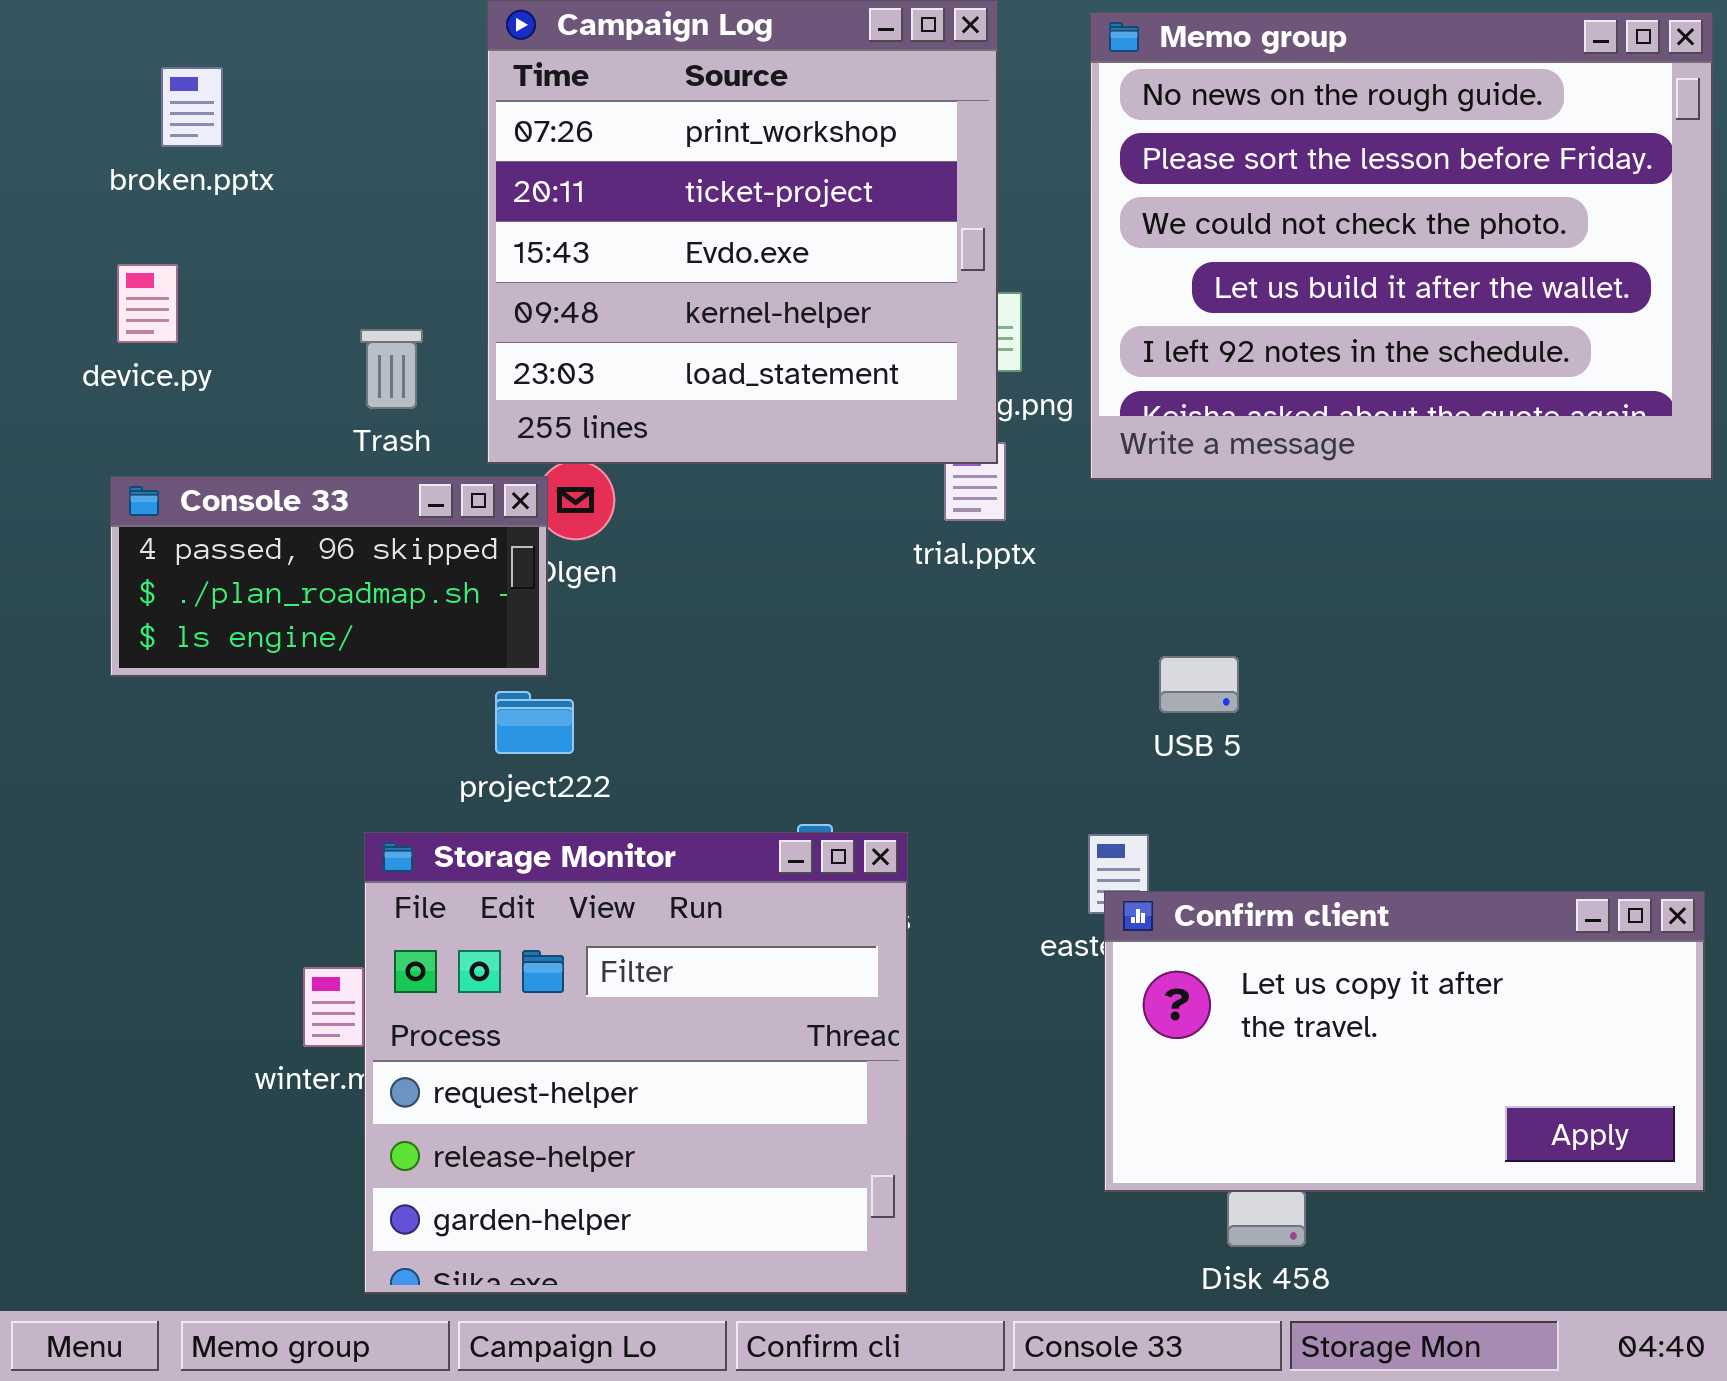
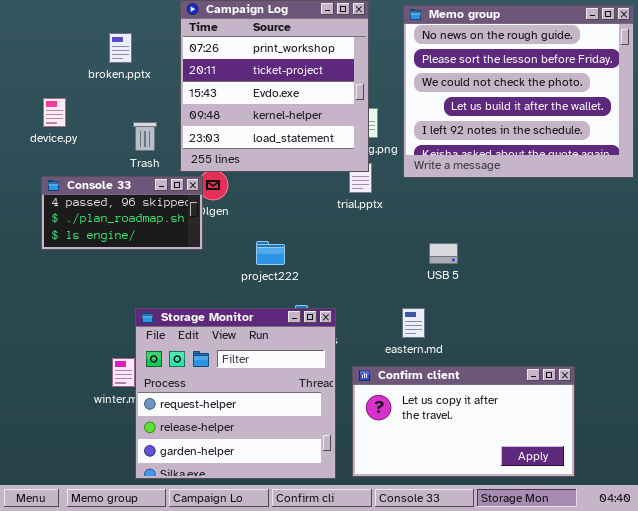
broken.pptx: [161,67,223,147] -> [109,33,132,63], moved
project222: [495,691,574,754] -> [256,241,285,265], moved
Confirm client: [1104,891,1705,1192] -> [352,366,575,477], moved

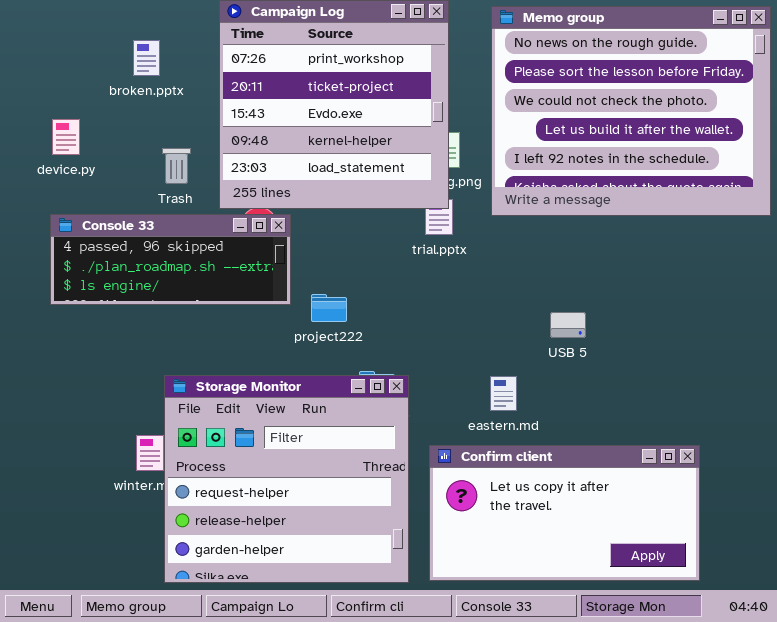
Console 33: [41,176,203,250] -> [50,214,291,305], resized
USB 5: [429,243,458,264] -> [550,312,586,338], moved

